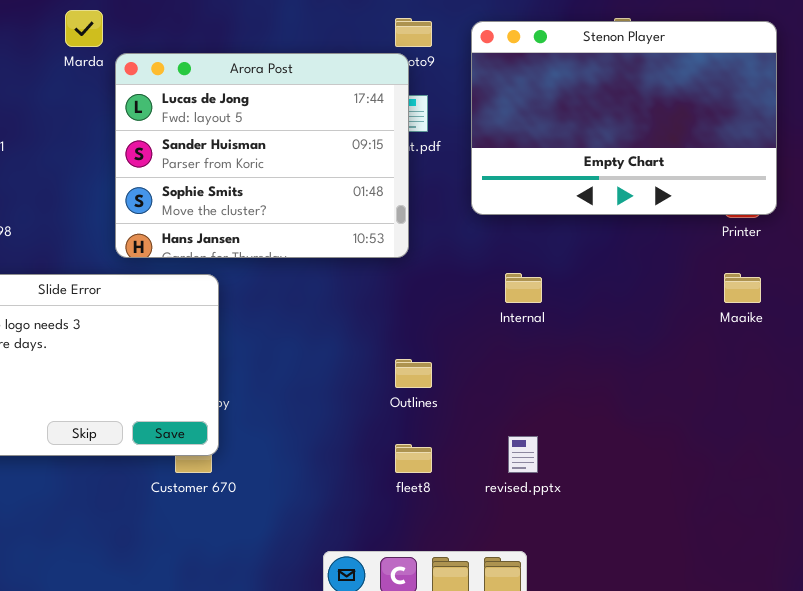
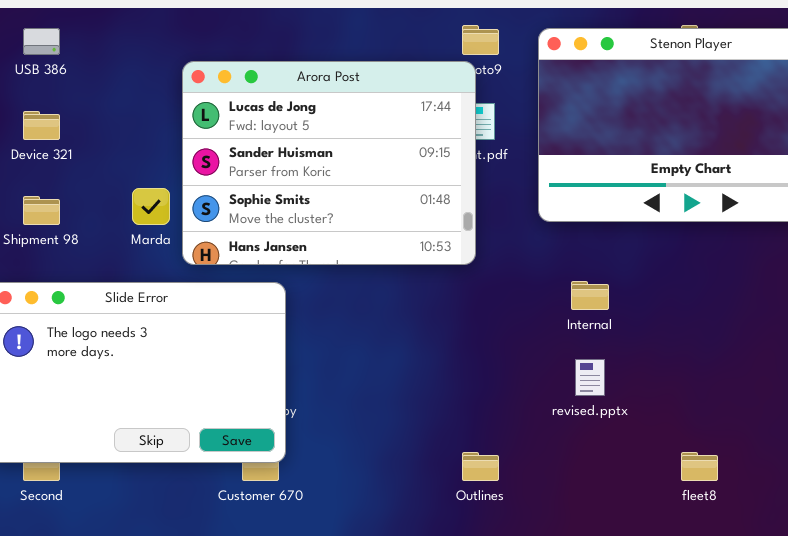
Marda: [65,10,103,47] -> [132,188,170,225], moved
Outlines: [395,359,432,388] -> [462,452,499,481], moved
revised.pptx: [508,436,538,473] -> [575,359,605,396], moved
fleet8: [395,444,432,473] -> [681,452,718,481], moved

